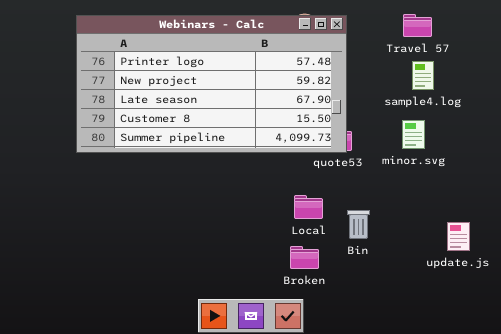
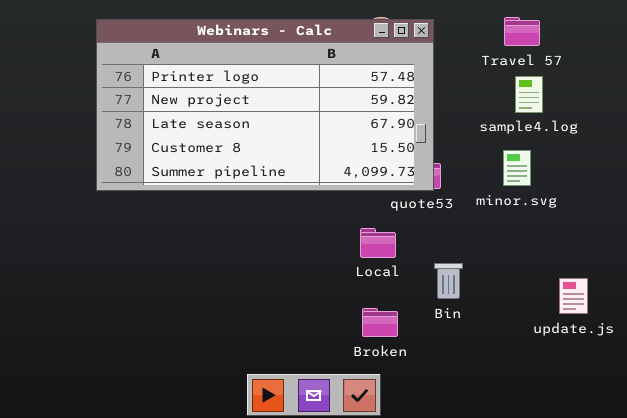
Local: [294,195,323,219] -> [360,228,396,258], moved

